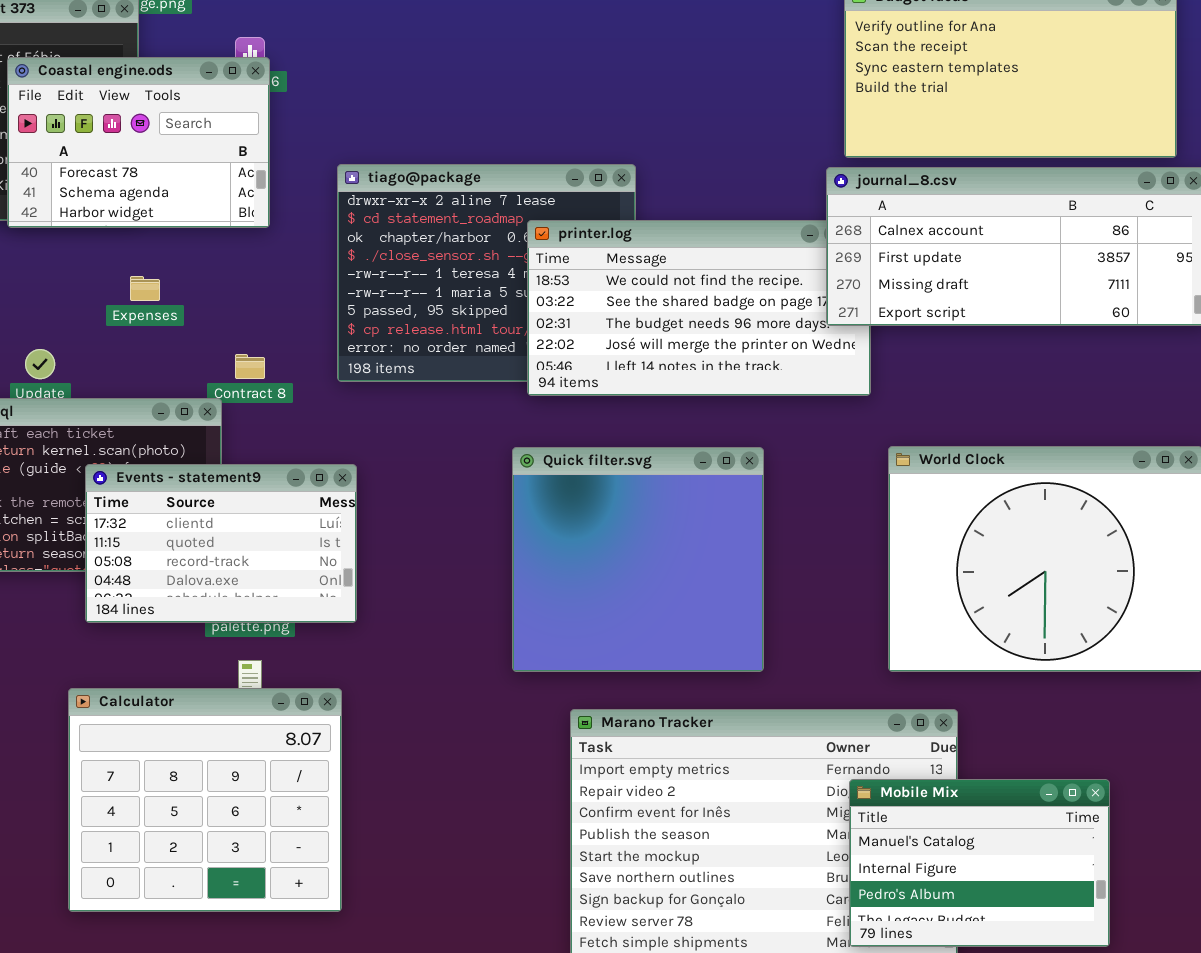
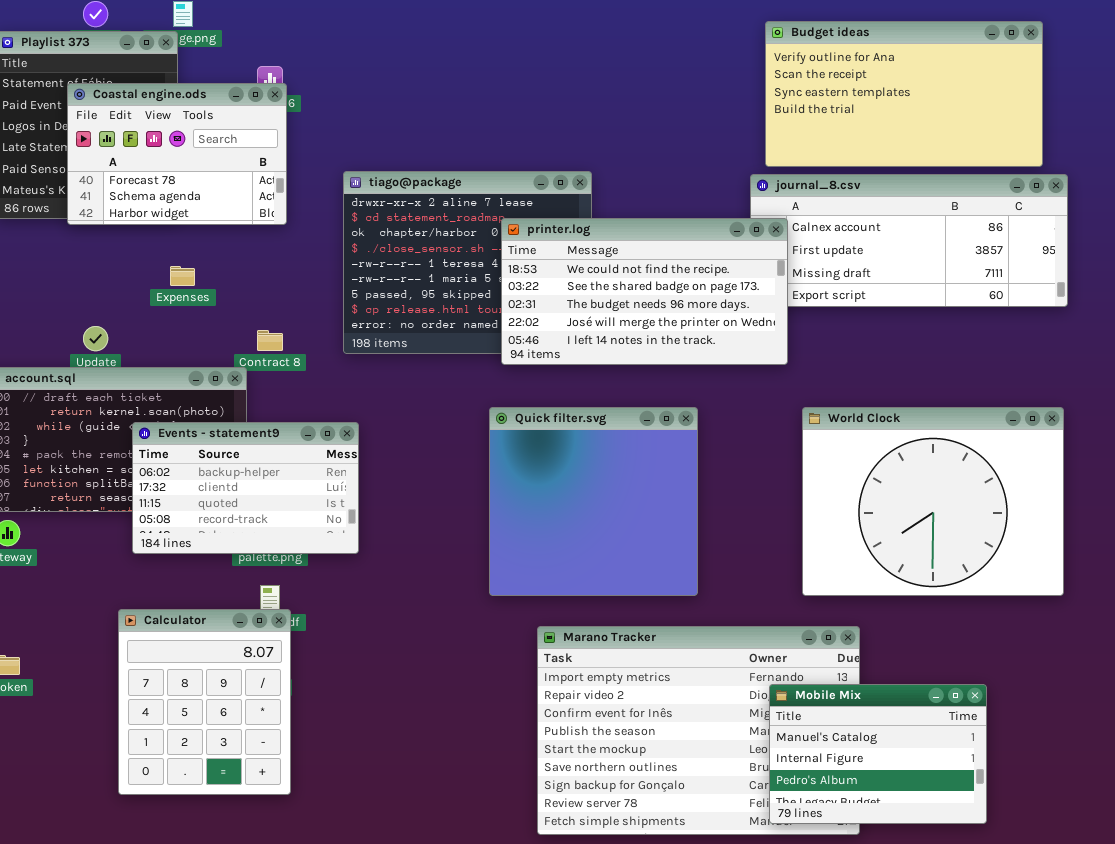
printer.log: [527,220,871,396] -> [501,218,788,365], raised
Events - statement9: [85,464,357,623] -> [132,422,359,554], scrolled up 1 row
Calculator: [68,688,342,912] -> [118,609,291,795], resized

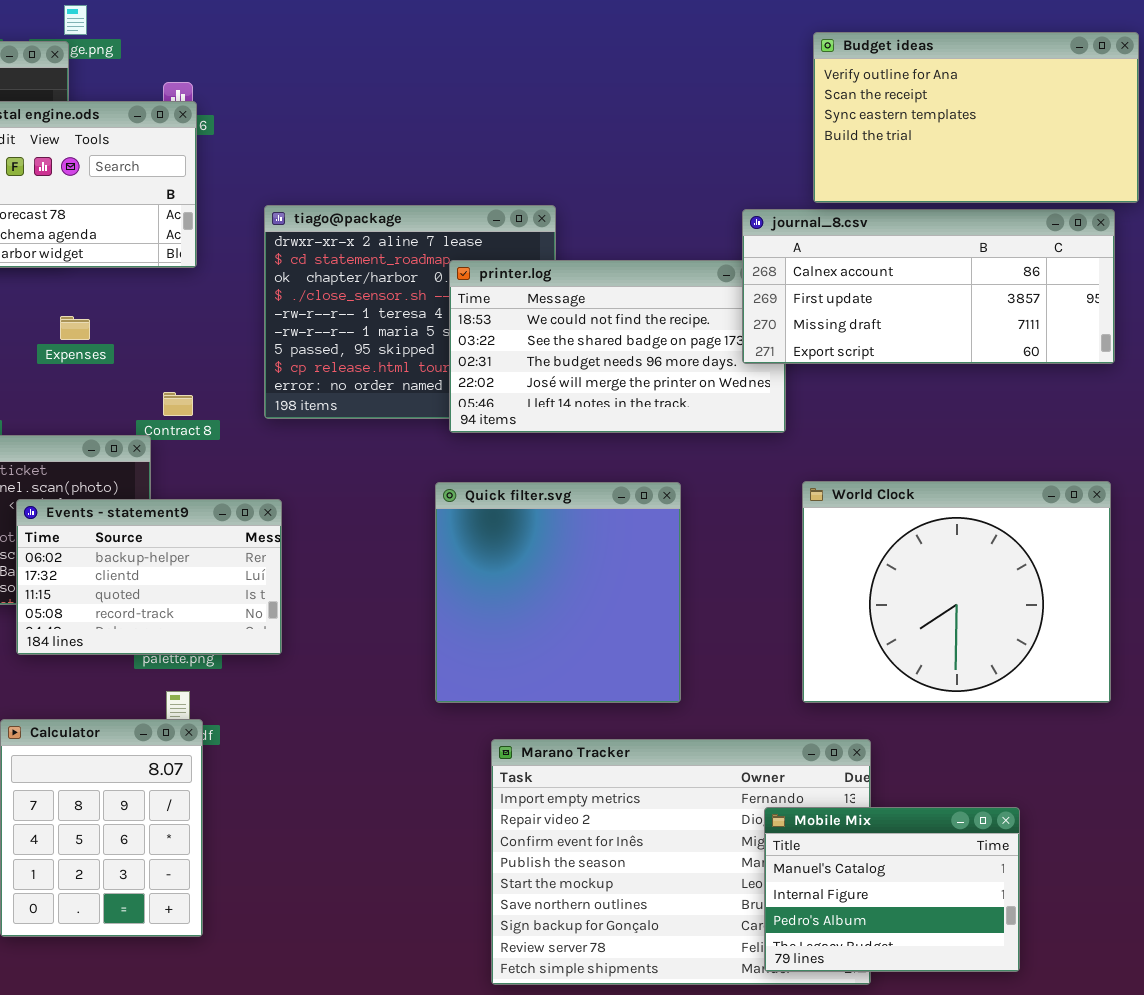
Budget ideas: [765,21,1043,167] -> [813,32,1139,203], moved
journal_8.csv: [750,174,1068,307] -> [742,209,1115,364], raised

